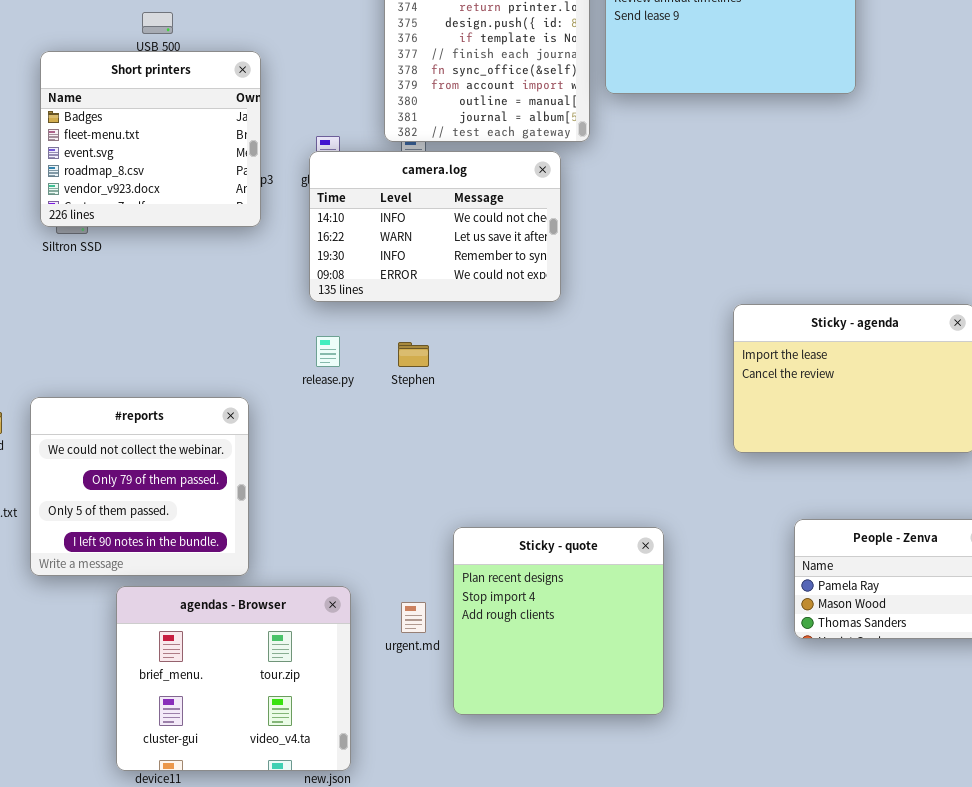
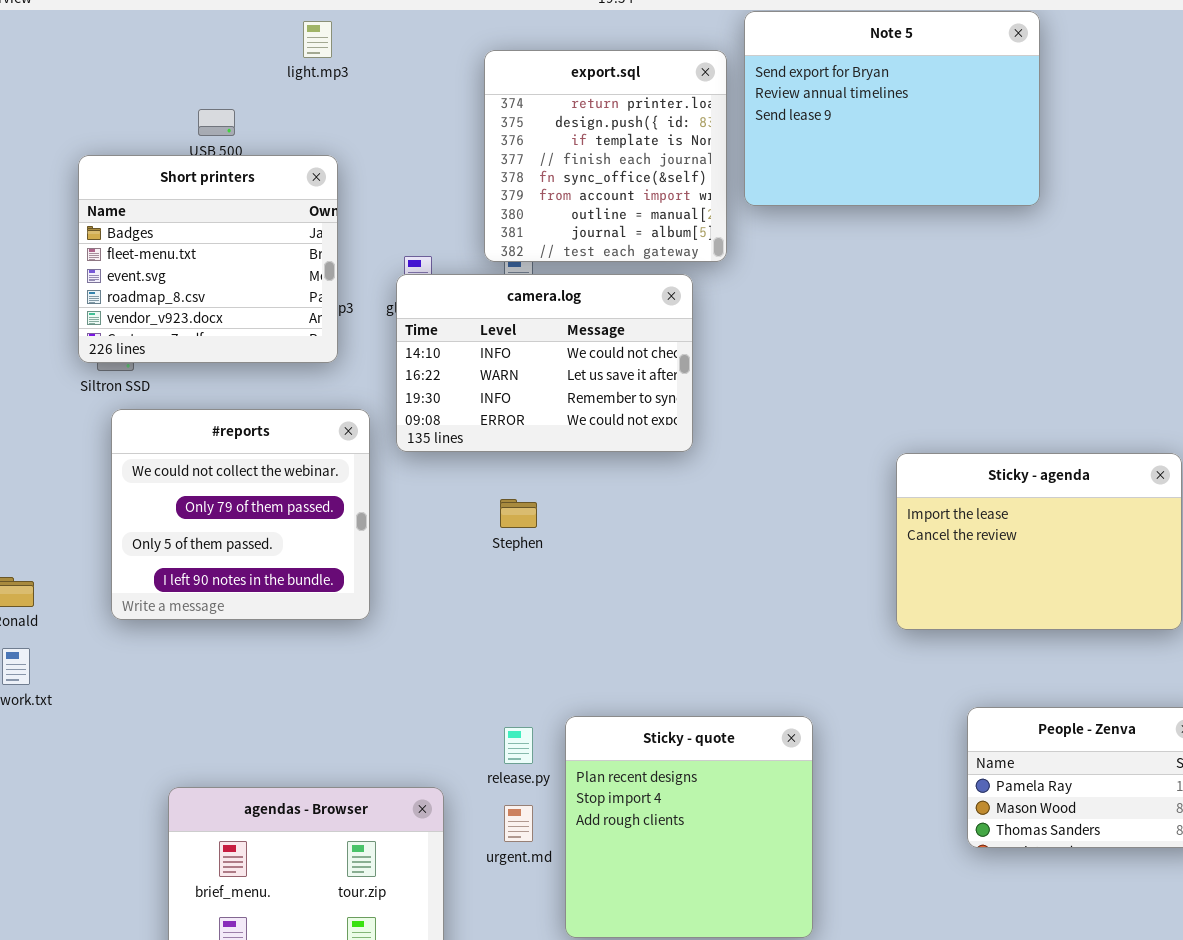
release.py: [316,336,340,367] -> [504,727,533,764], moved
#reports: [30,397,249,576] -> [111,409,370,620], moved

